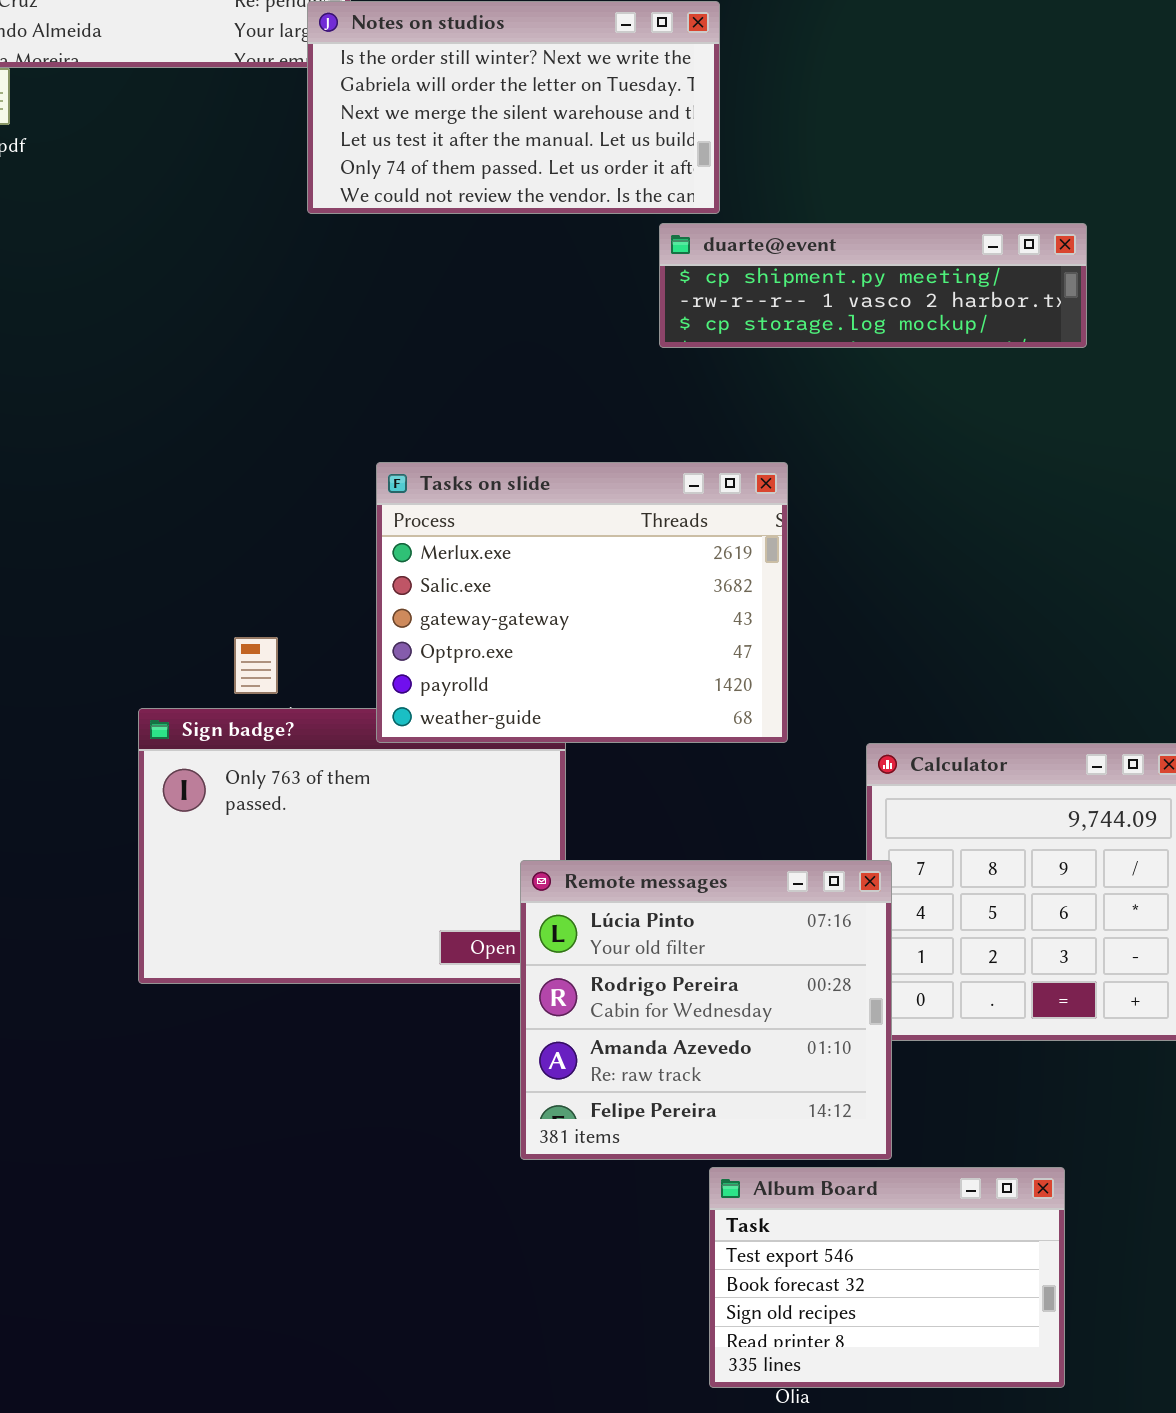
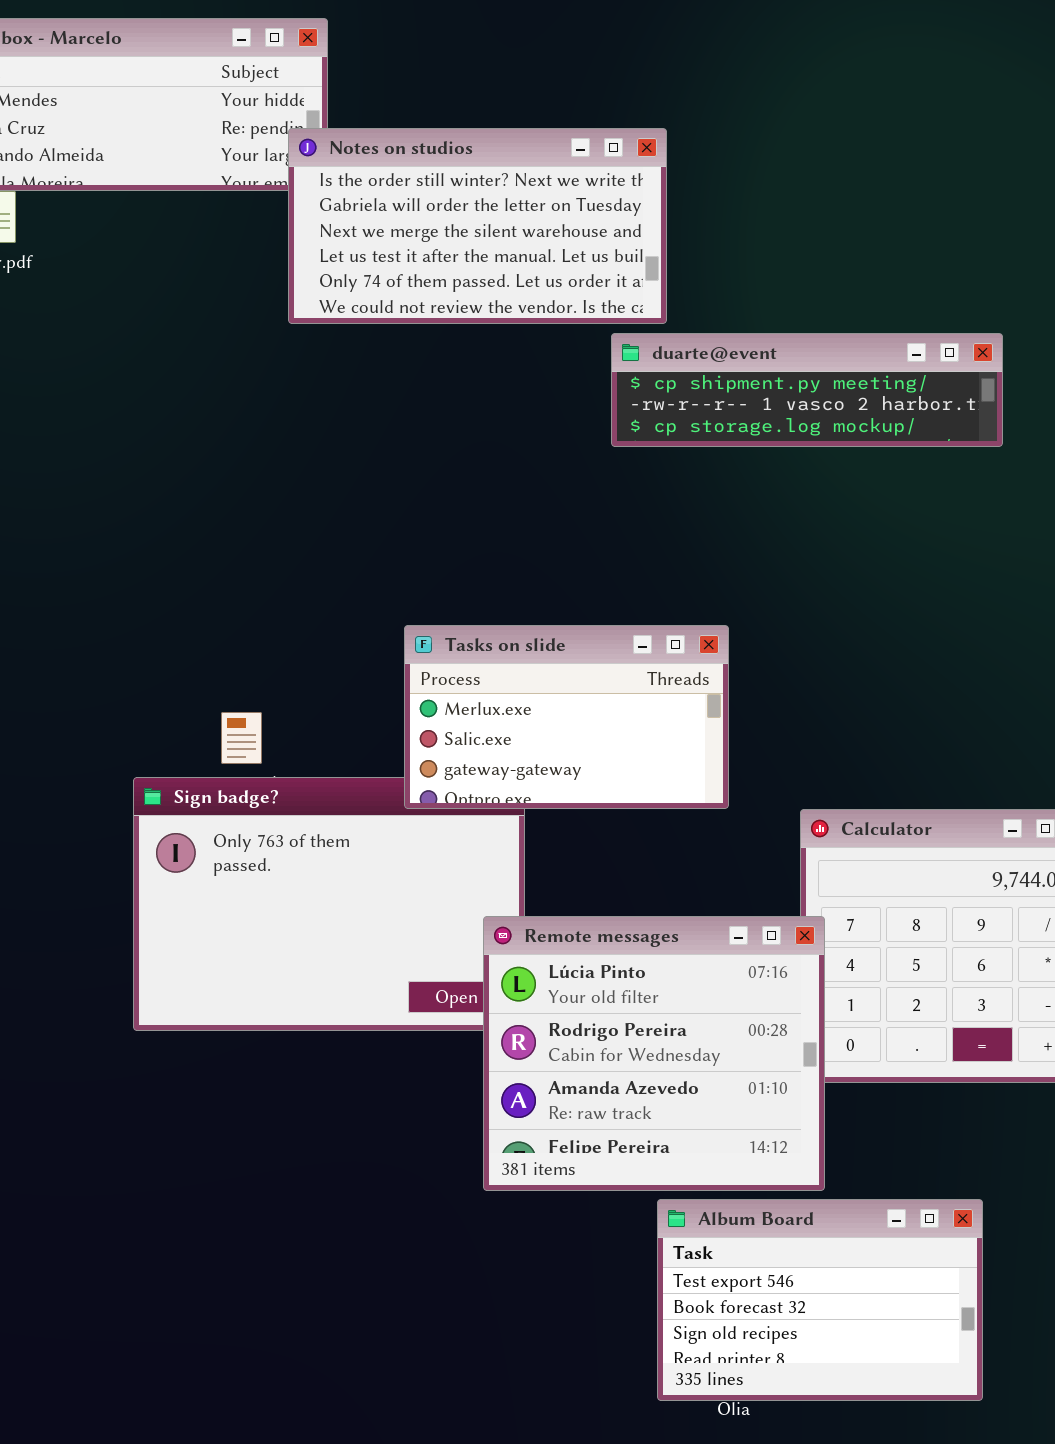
Tasks on slide: [376,462,788,743] -> [404,625,729,809], resized

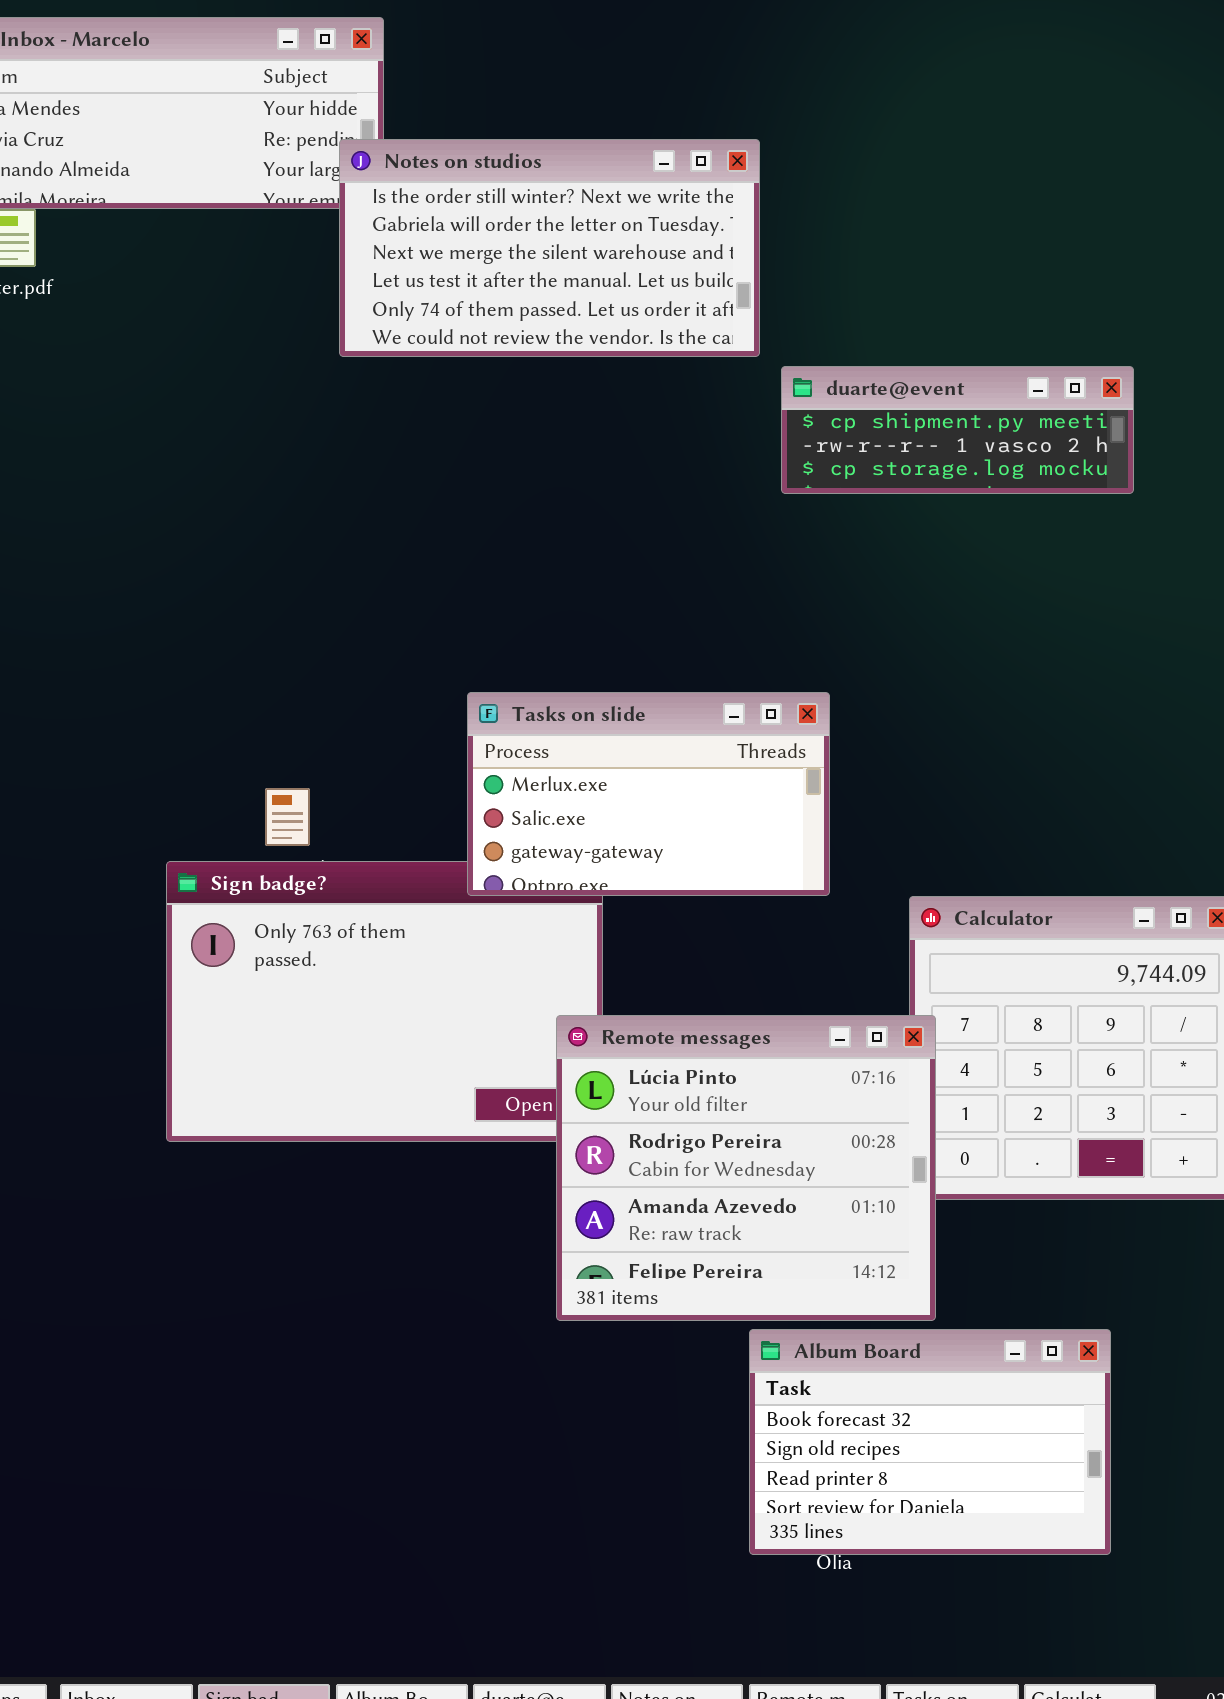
duarte@event: [611,333,1003,447] -> [781,366,1134,494], resized
Album Board: [657,1199,983,1401] -> [749,1329,1111,1555], scrolled down 1 row

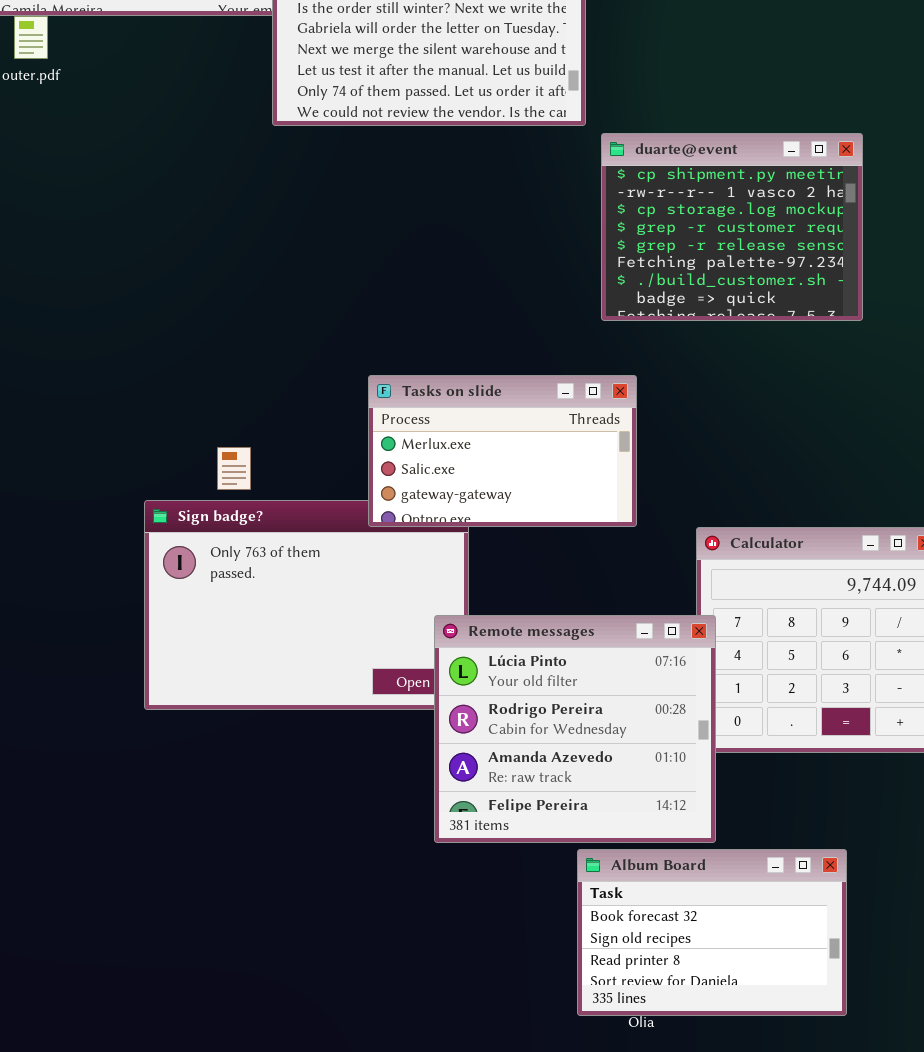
duarte@event: [781,366,1134,494] -> [601,133,863,321], resized

